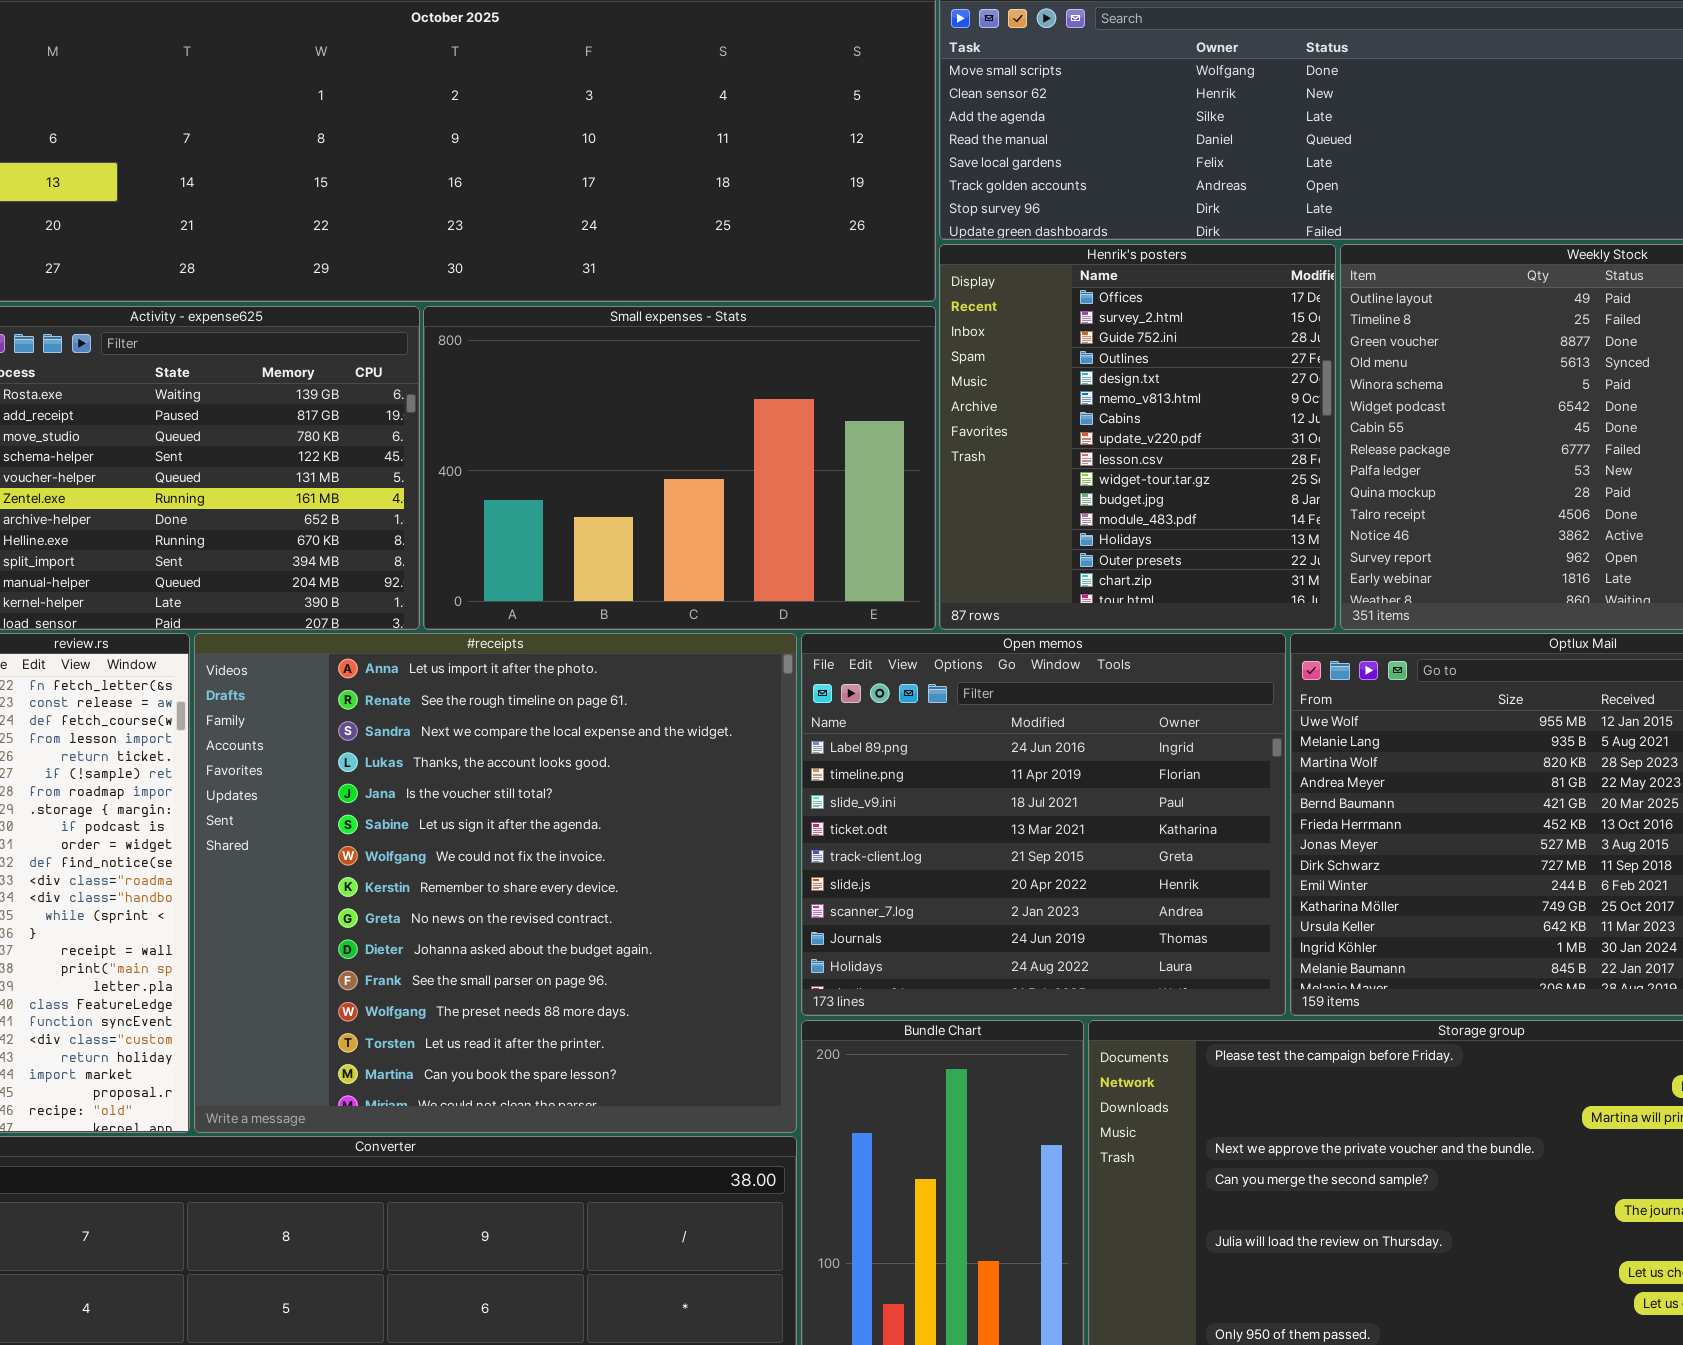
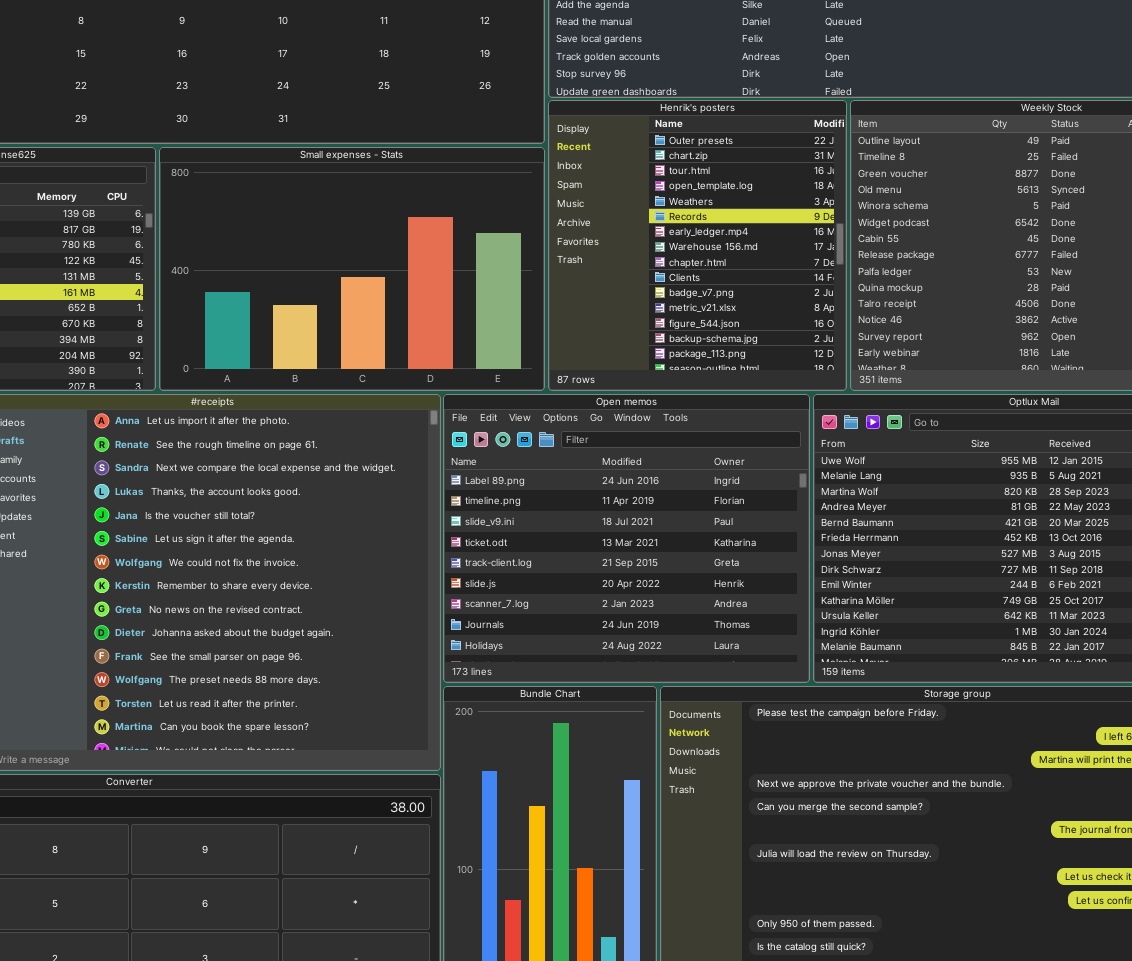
Henrik's posters: [939,244,1336,630] -> [548,100,847,391], scrolled down 13 rows

